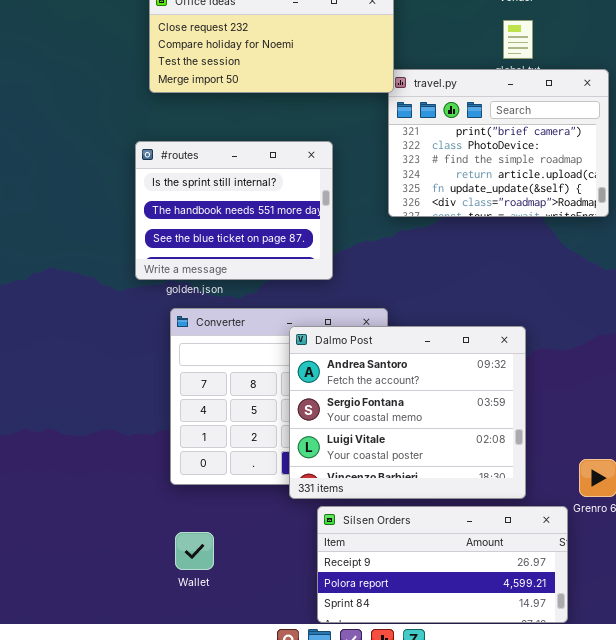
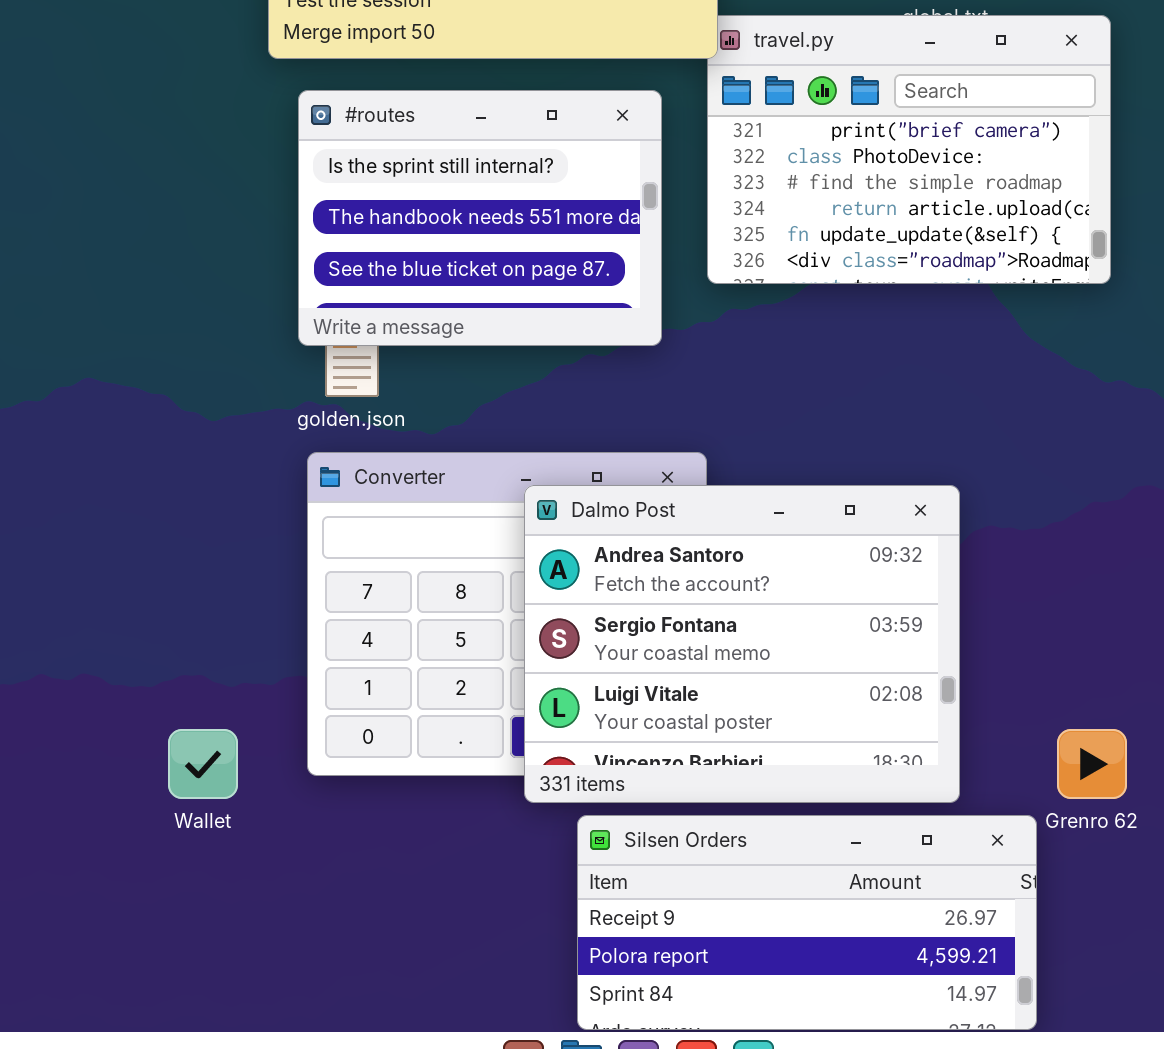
#routes: [135,141,333,280] -> [298,90,662,346], moved
Wallet: [175,532,214,570] -> [168,729,238,799], moved

